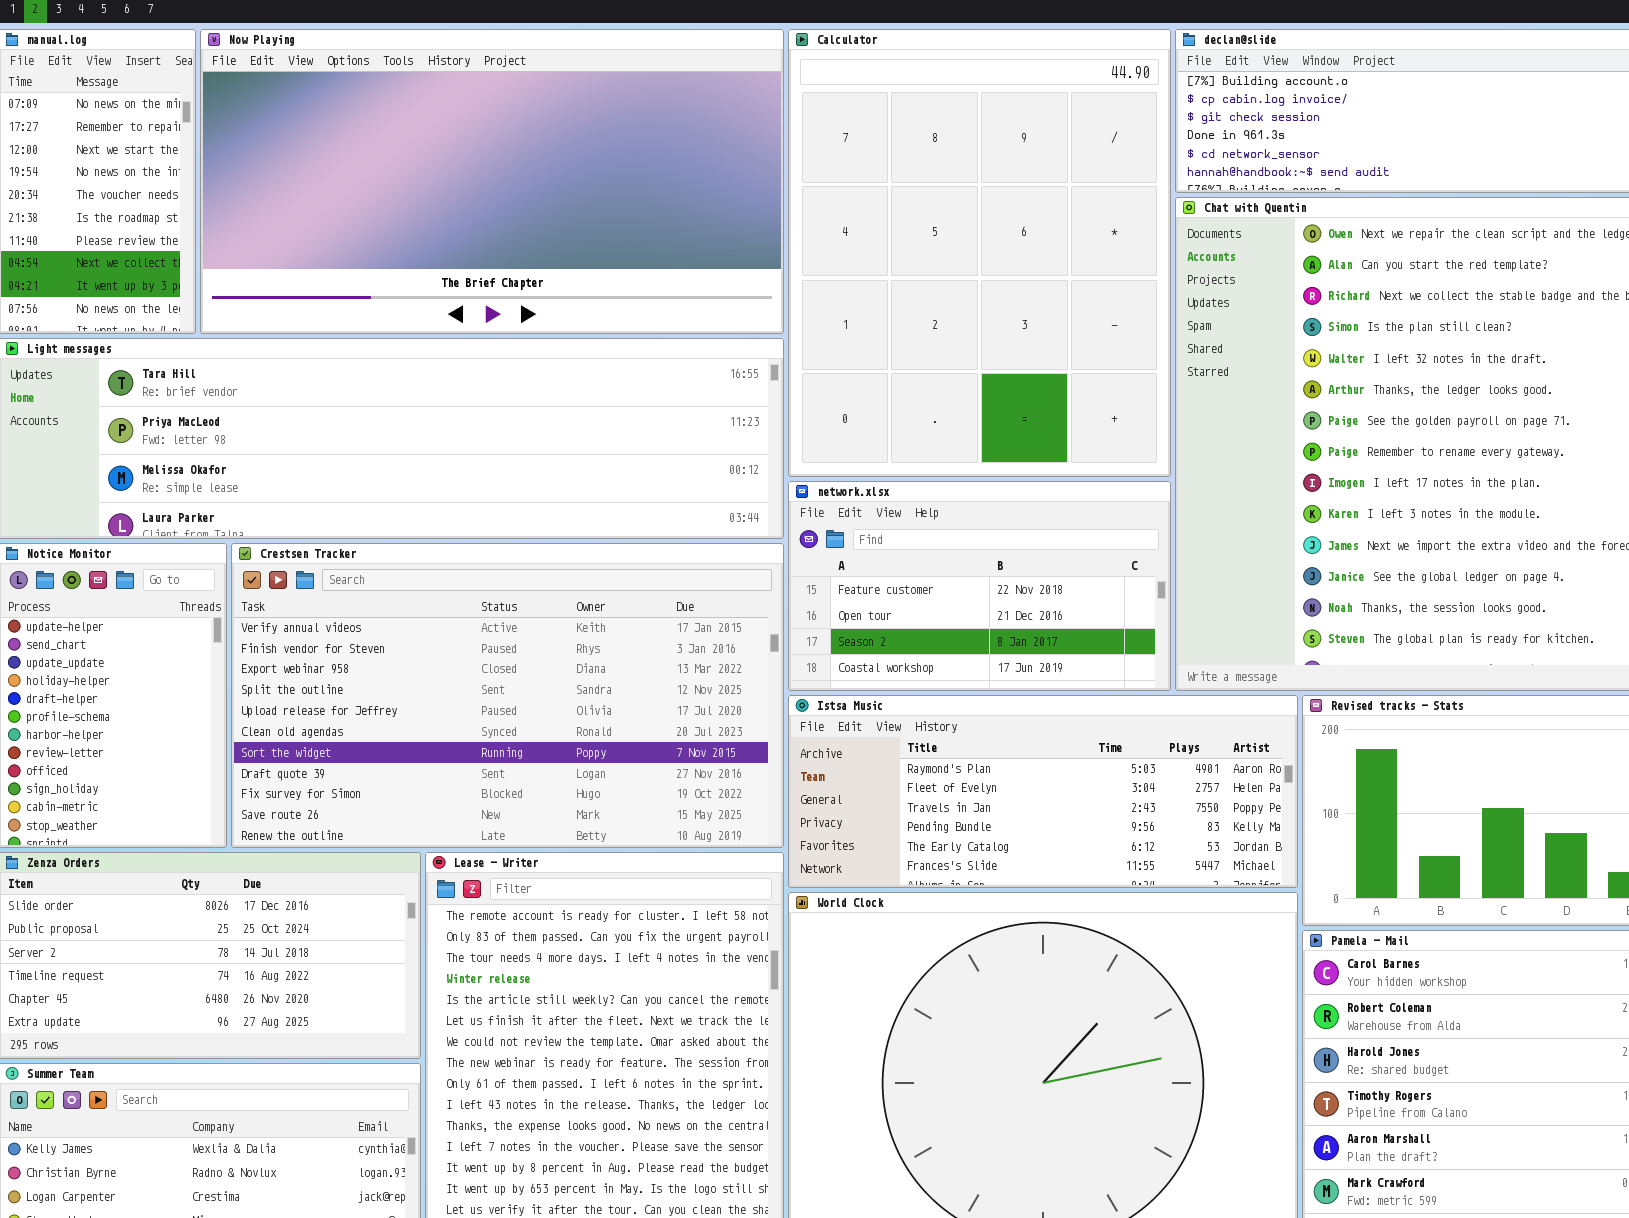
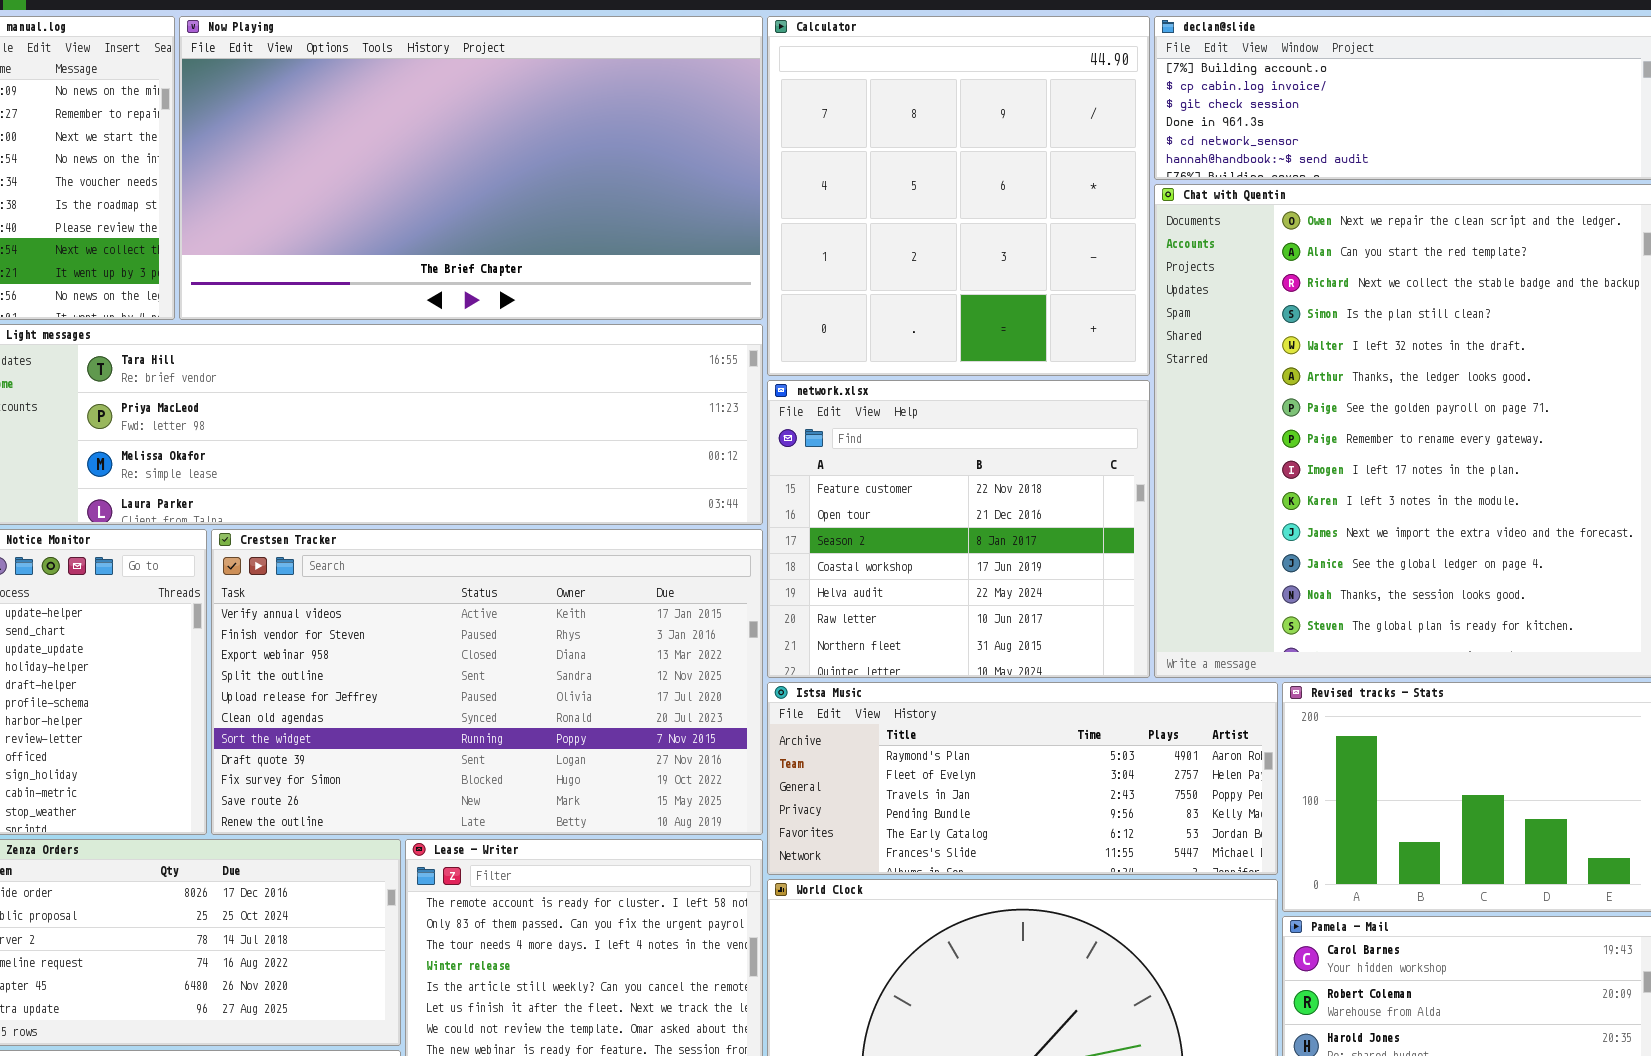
Calculator: [788,29,1171,477] -> [767,16,1150,376], resized
network.xlsx: [788,481,1171,691] -> [767,380,1150,678], resized

